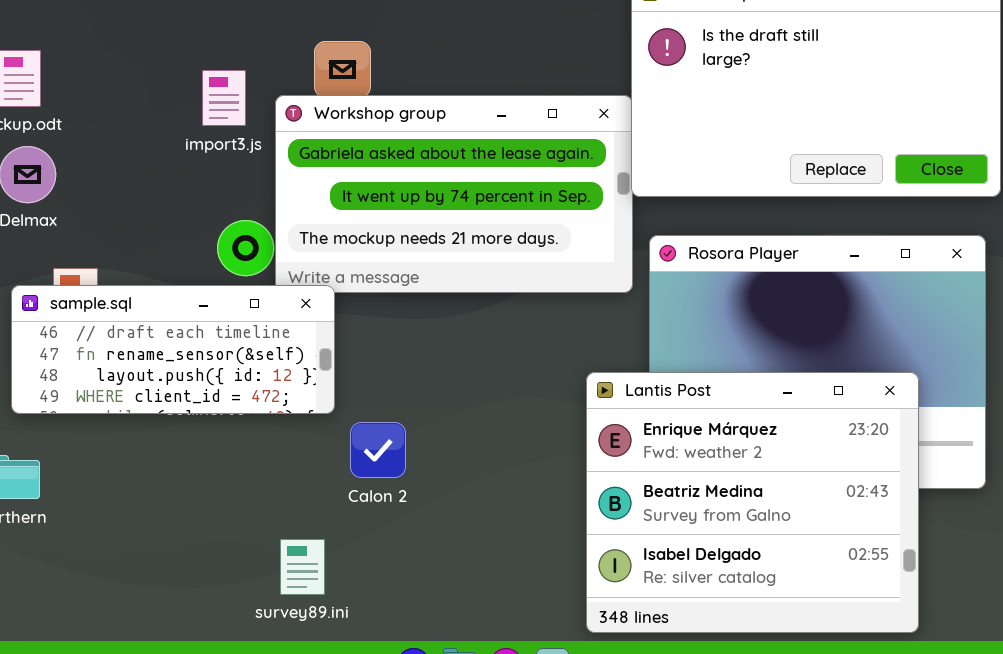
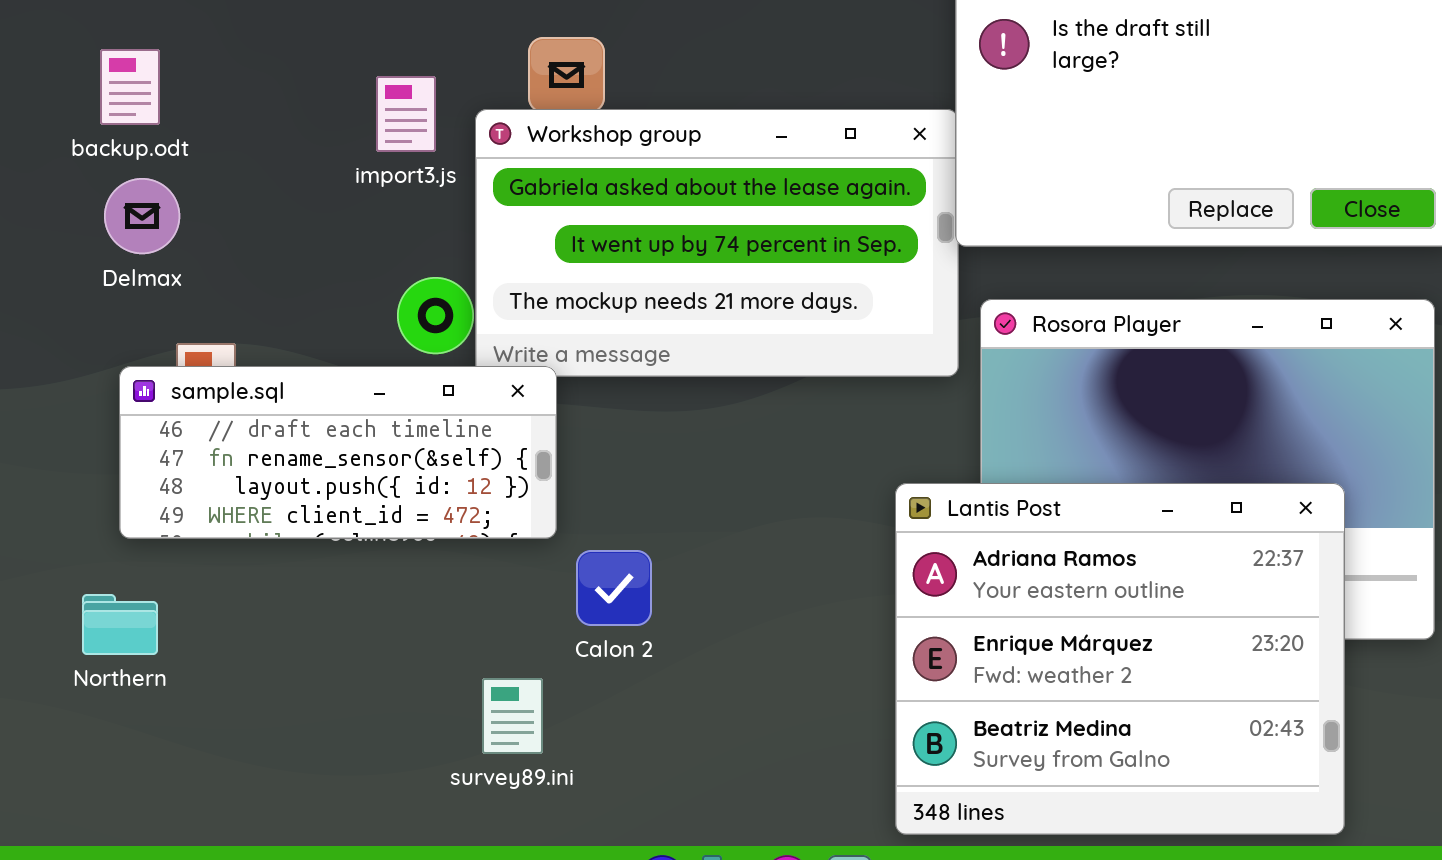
Lantis Post: [586,372,919,633] -> [895,483,1345,835], scrolled up 1 row
survey89.ini: [280,539,325,595] -> [482,678,543,754], moved

